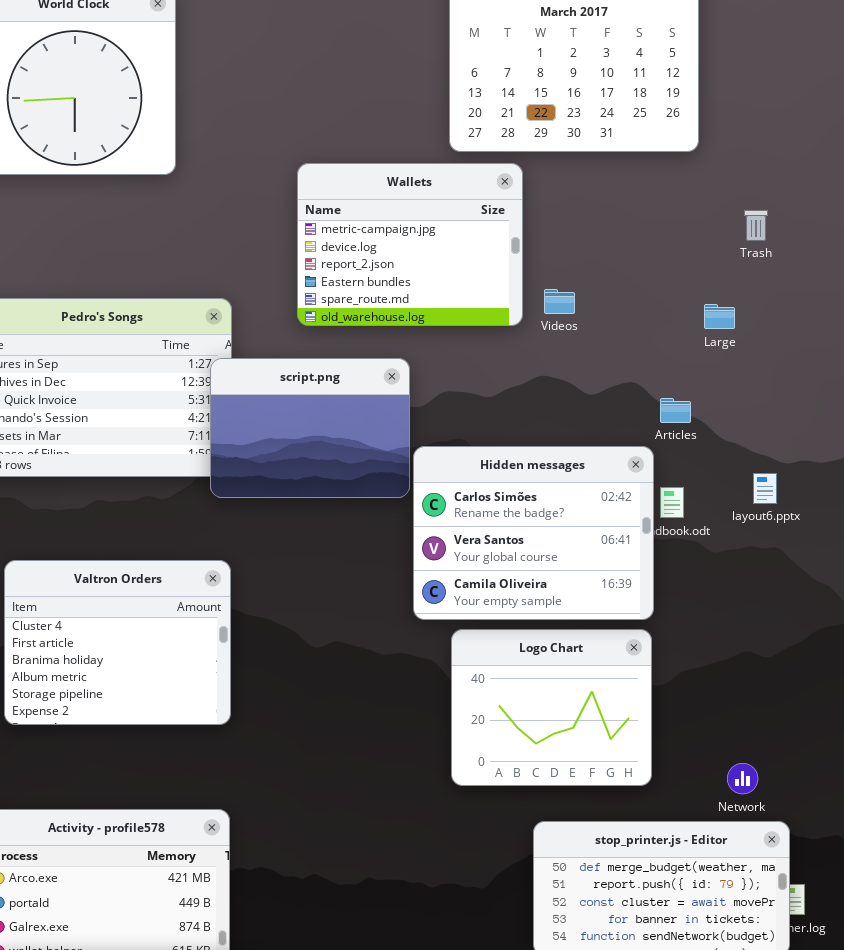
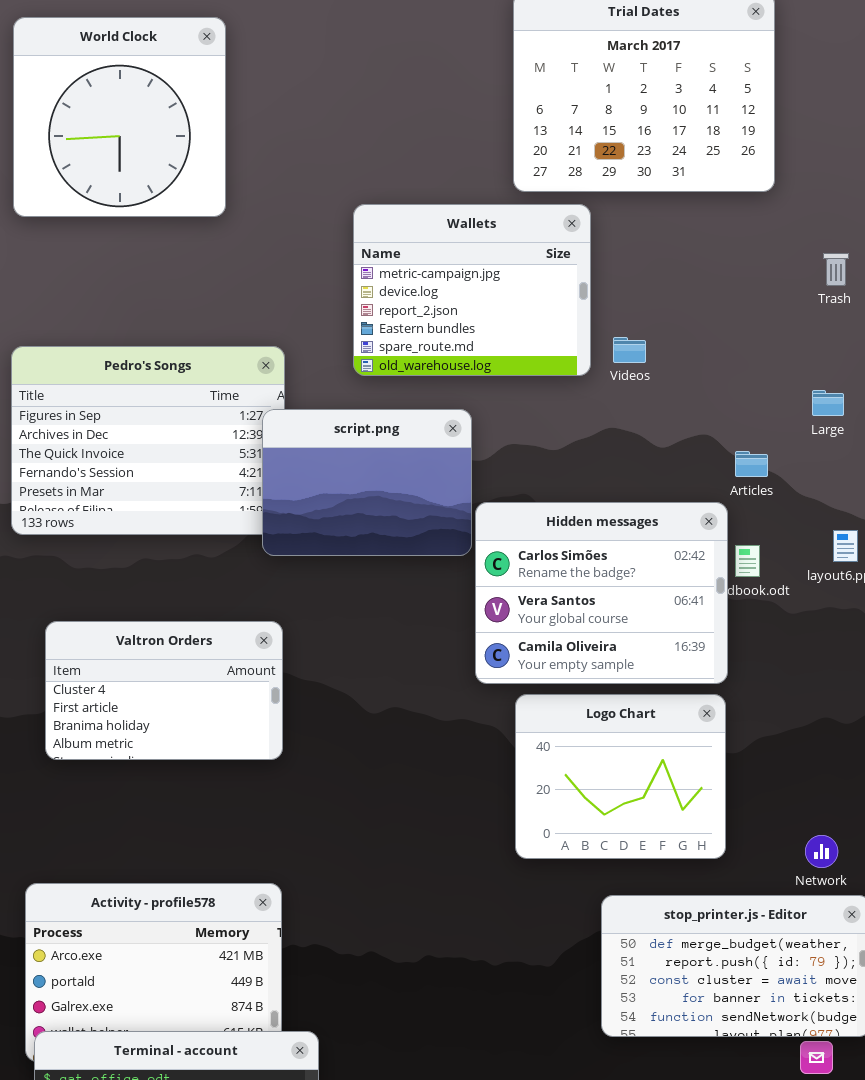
Large: [704,304,735,329] -> [812,390,844,416], moved
Valtron Orders: [4,560,231,725] -> [45,621,283,760], resized

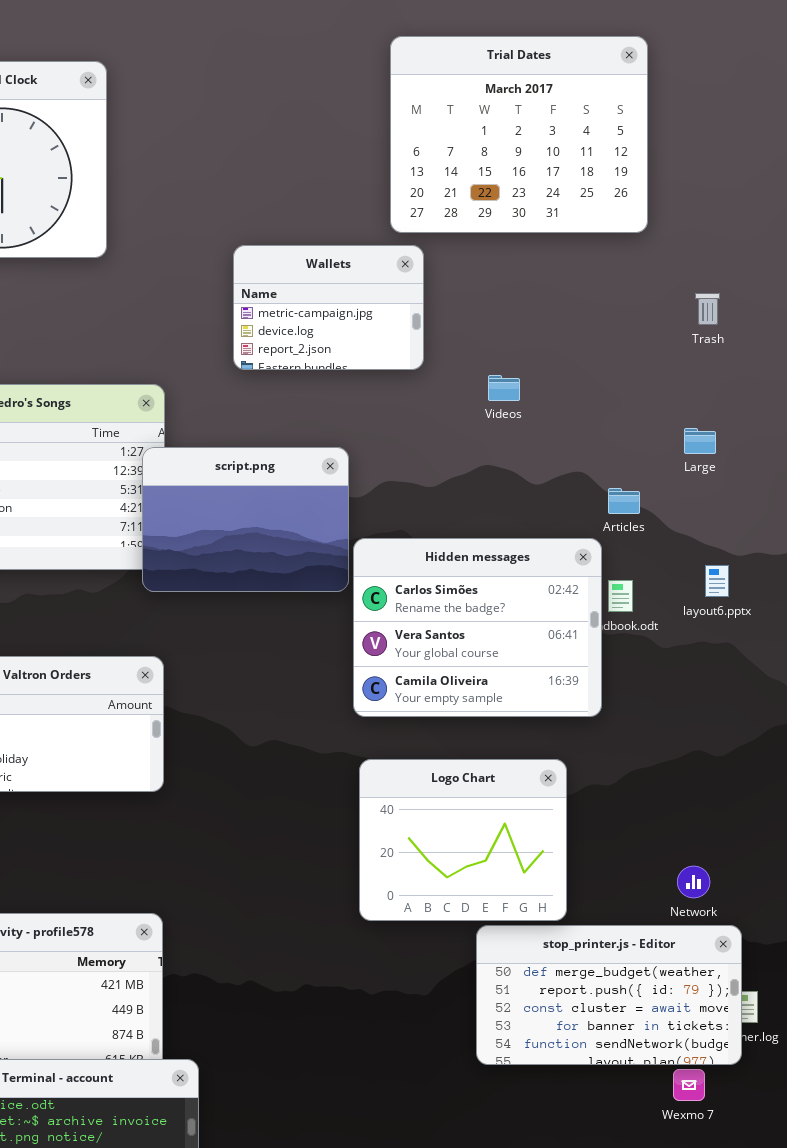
Wallets: [353,204,591,376] -> [233,245,424,370], resized
Logo Chart: [515,694,726,859] -> [359,759,567,921], moved

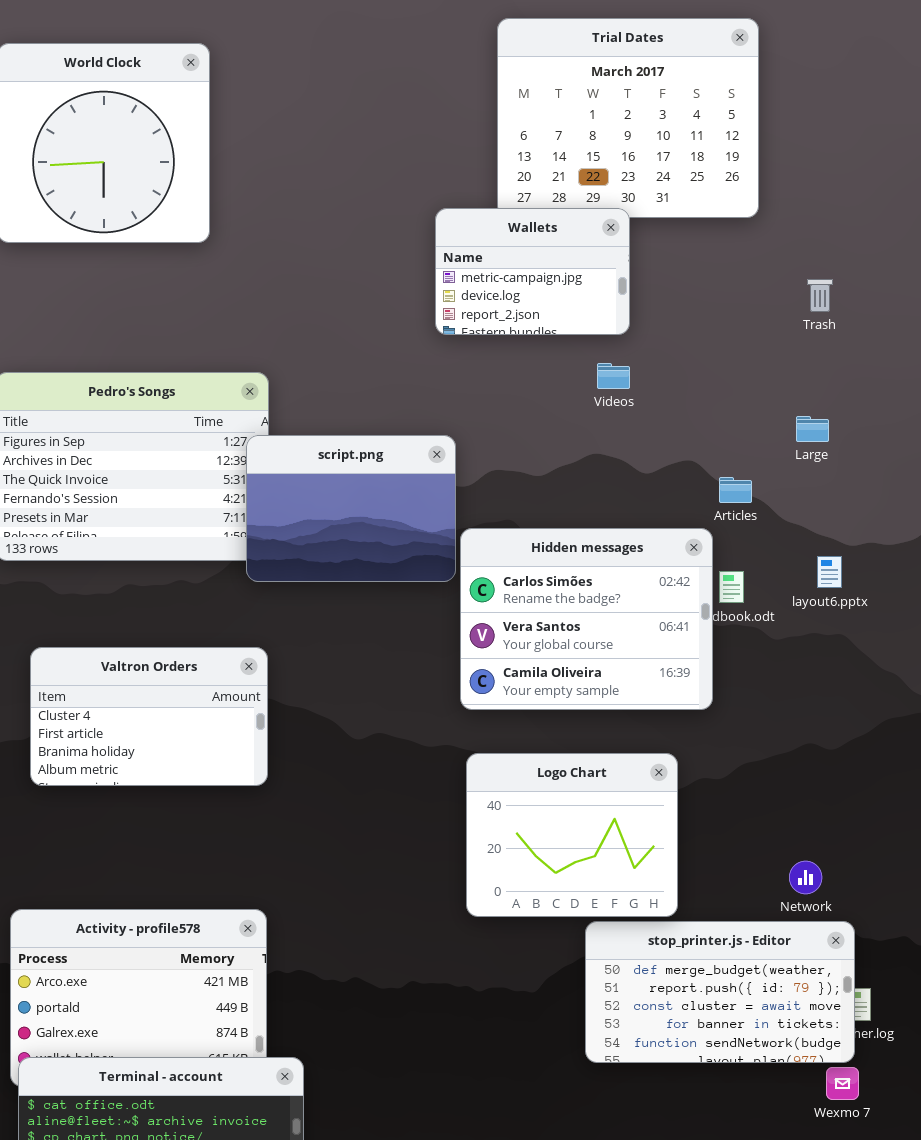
Wallets: [233,245,424,370] -> [435,208,630,335], moved
Wexmo 7: [673,1069,705,1101] -> [826,1067,859,1100], moved

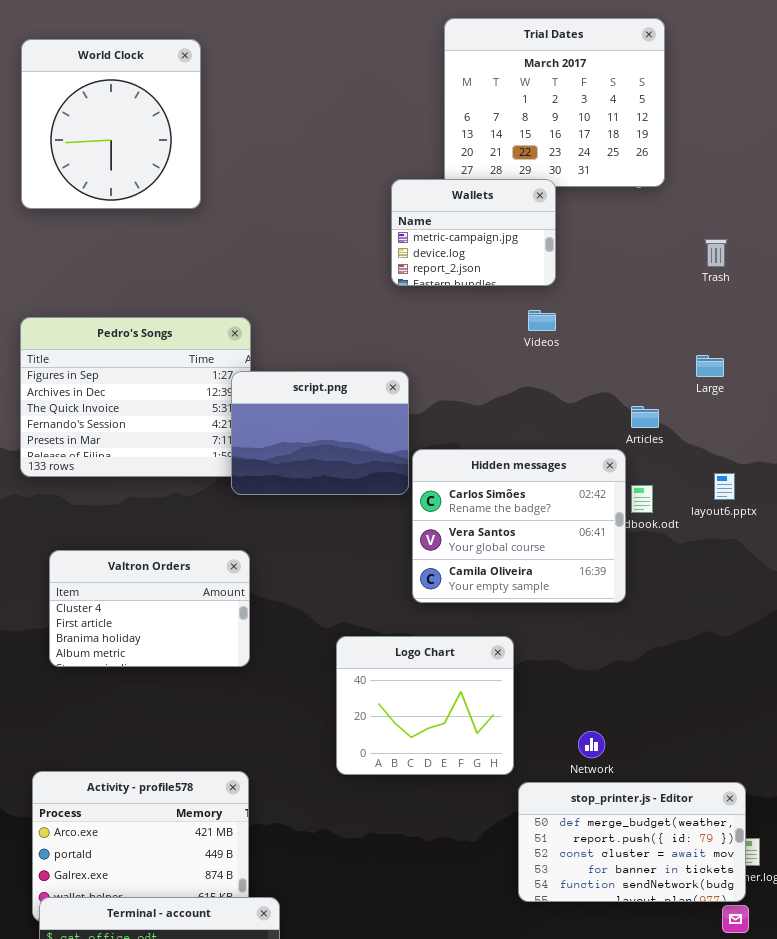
Logo Chart: [466,753,678,917] -> [336,636,514,775], moved
Network: [789,861,822,894] -> [578,731,605,758], moved

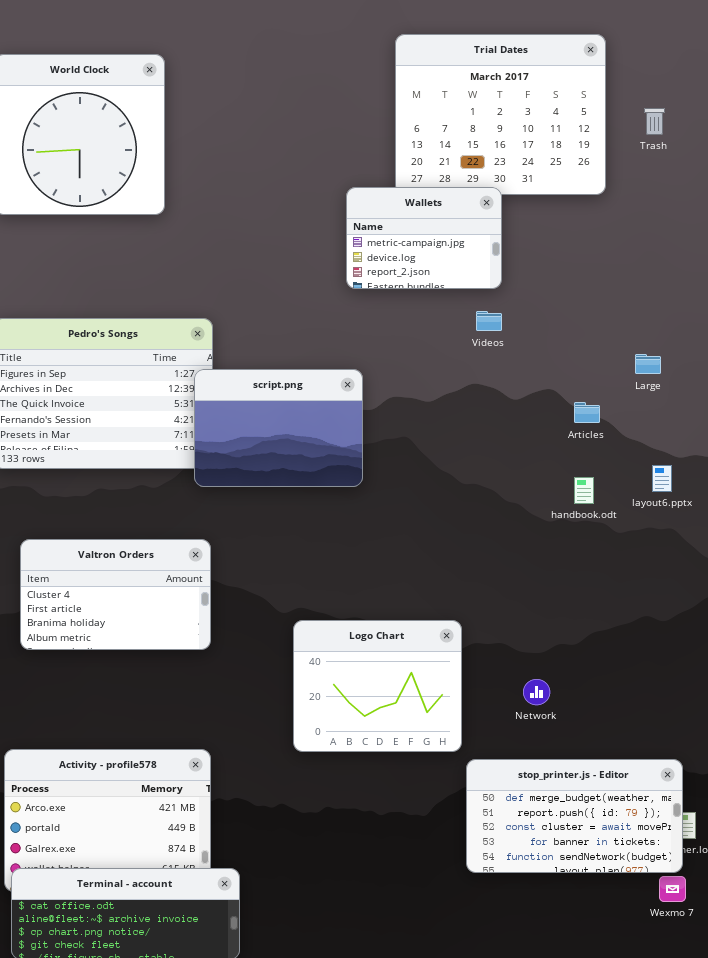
Trash: [705,239,727,267] -> [644,108,665,135], moved
Hidden messages: [412,449,626,603] -> none, closed
Network: [578,731,605,758] -> [523,679,550,705], moved

